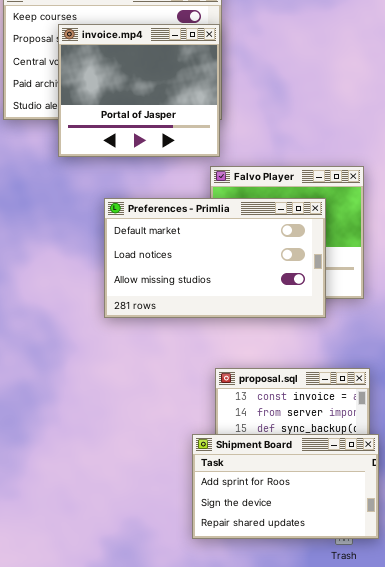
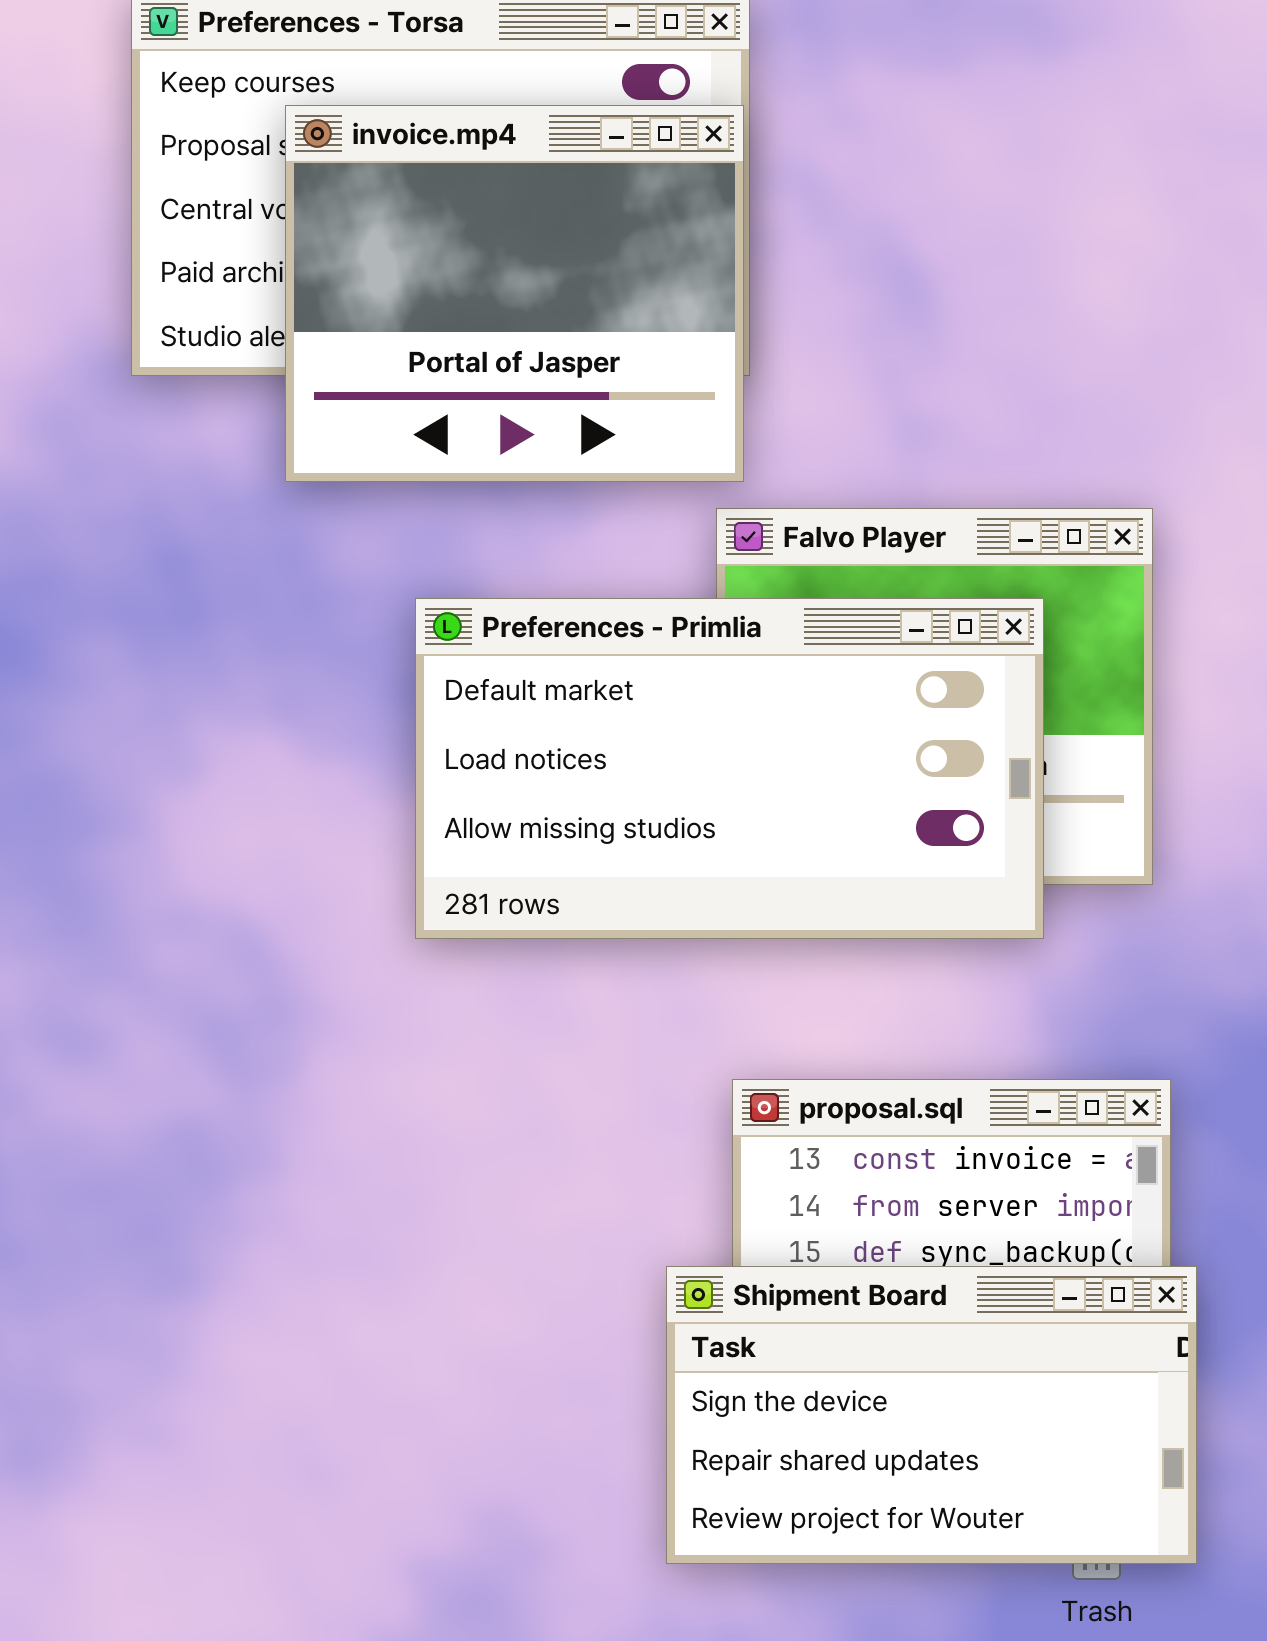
Shipment Board: [192,434,379,539] -> [666,1266,1197,1564], scrolled down 1 row

